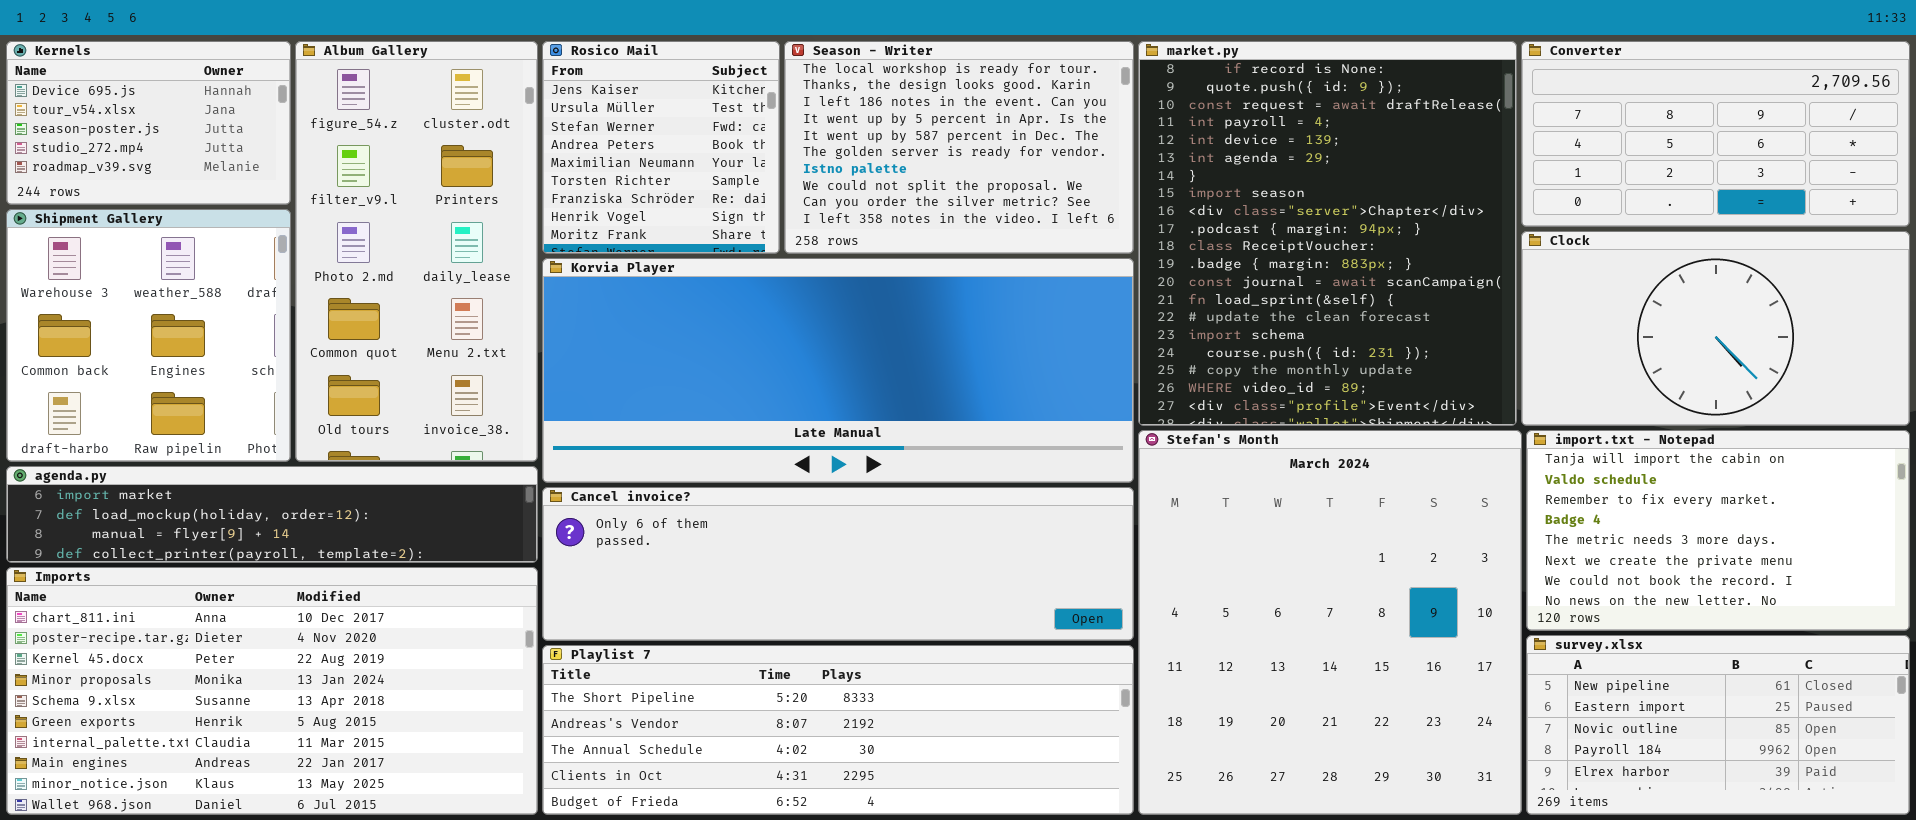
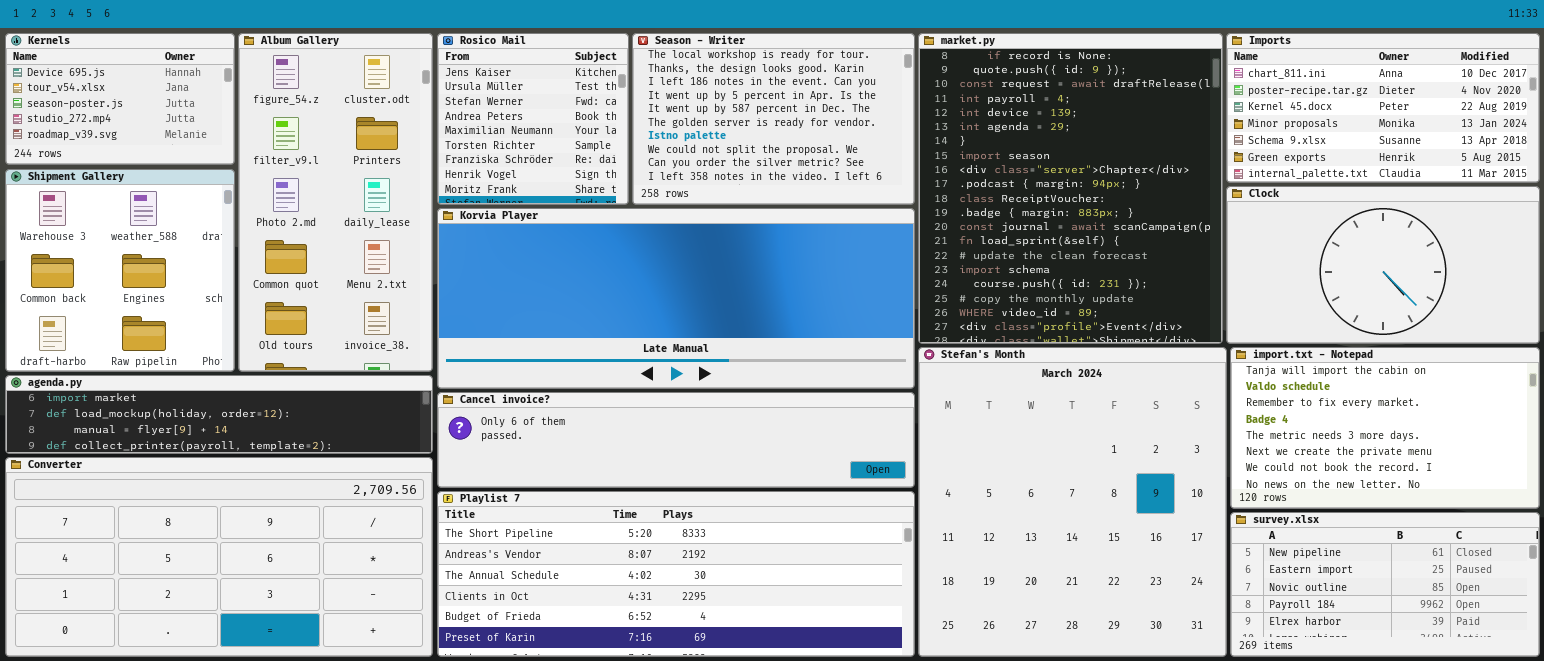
Converter: [1521,41,1910,227] -> [5,457,433,657], moved, resized
Cancel invoice?: [542,487,1134,641] -> [437,392,915,488], resized
Imports: [6,567,538,815] -> [1226,33,1540,183], moved, resized
Playlist 7: [542,645,1134,815] -> [437,491,915,657], resized

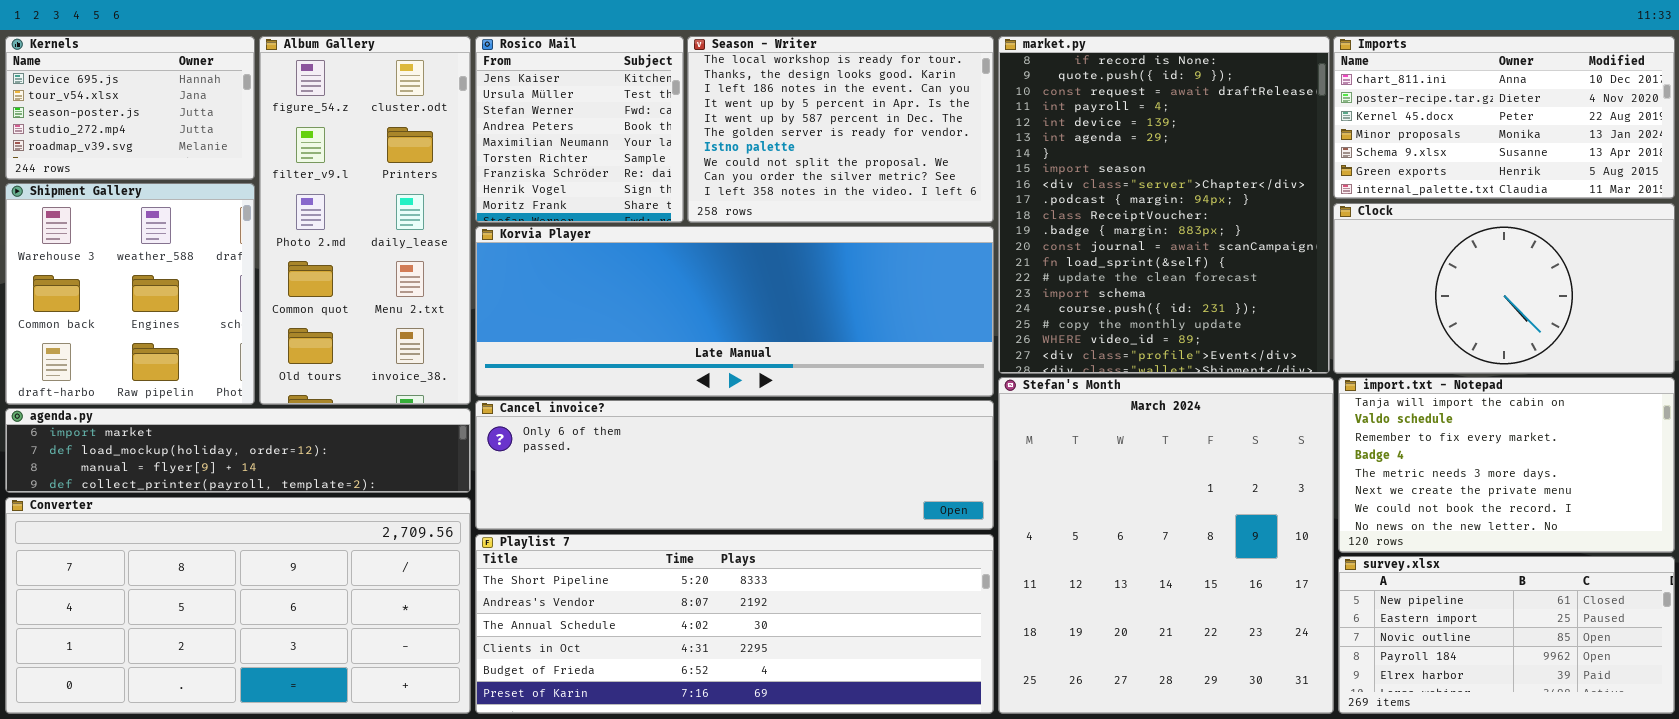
Korvia Player: [437,208,915,389] -> [475,226,994,397], resized
Cancel invoice?: [437,392,915,488] -> [475,400,994,530], resized

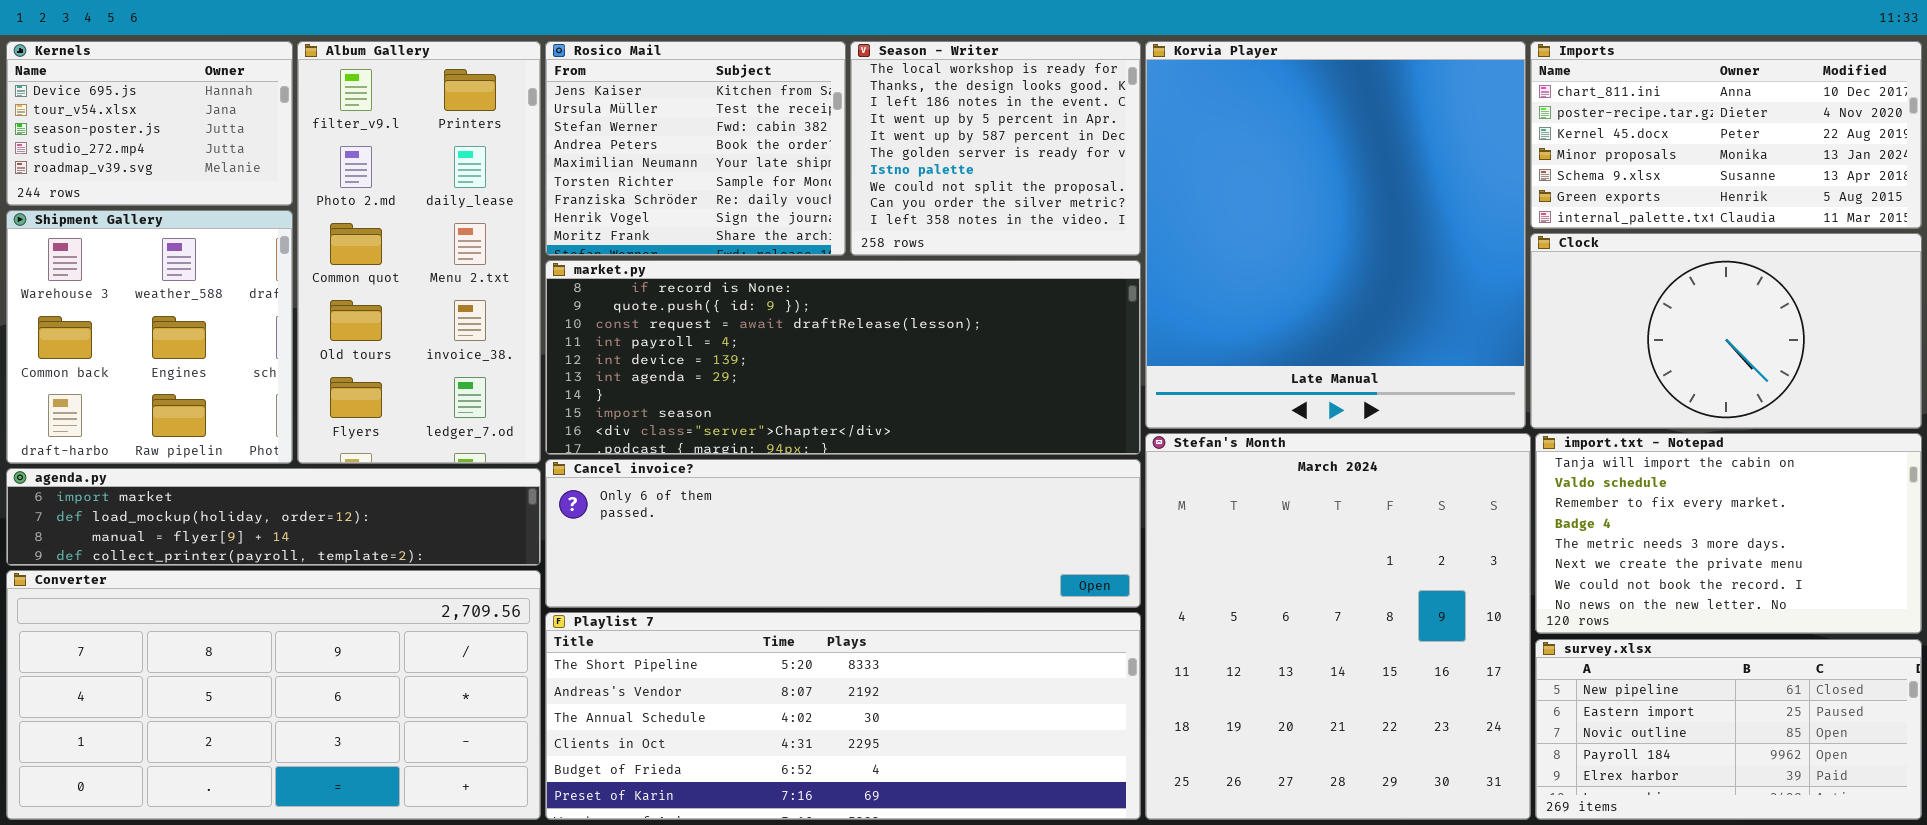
Album Gallery: [259,36,471,405] -> [297,41,541,464], scrolled down 1 row
Rosico Mail: [475,36,684,223] -> [545,41,846,256], resized
Season - Writer: [687,36,994,223] -> [850,41,1141,256], resized
market.py: [998,36,1330,374] -> [545,260,1141,455], moved, resized
Korvia Player: [475,226,994,397] -> [1145,41,1526,429], moved, resized

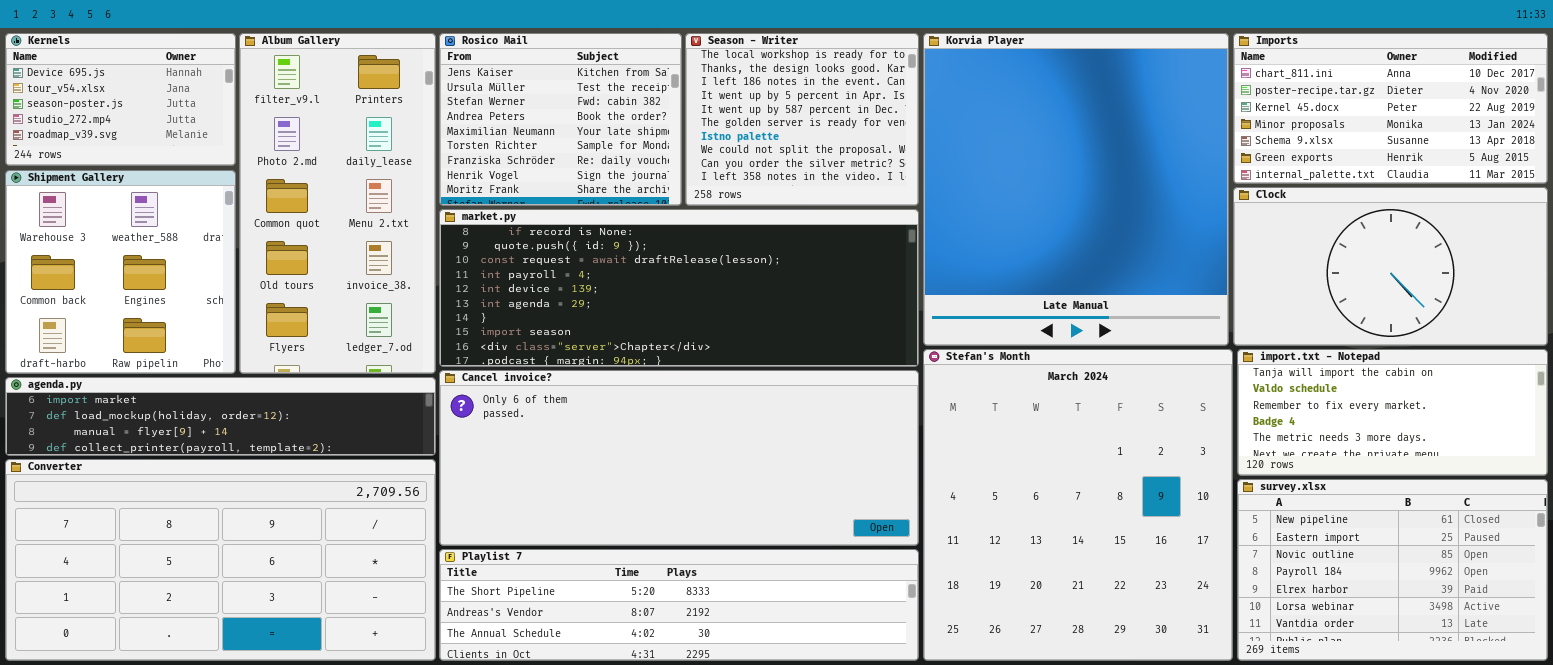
import.txt - Notepad: [1535,433,1922,634] -> [1237,349,1548,476], resized
Cancel invoice?: [545,459,1141,608] -> [439,370,919,546], resized
Playlist 7: [545,612,1141,820] -> [439,549,919,661], resized
survey.xlsx: [1535,639,1922,820] -> [1237,479,1548,661], resized

